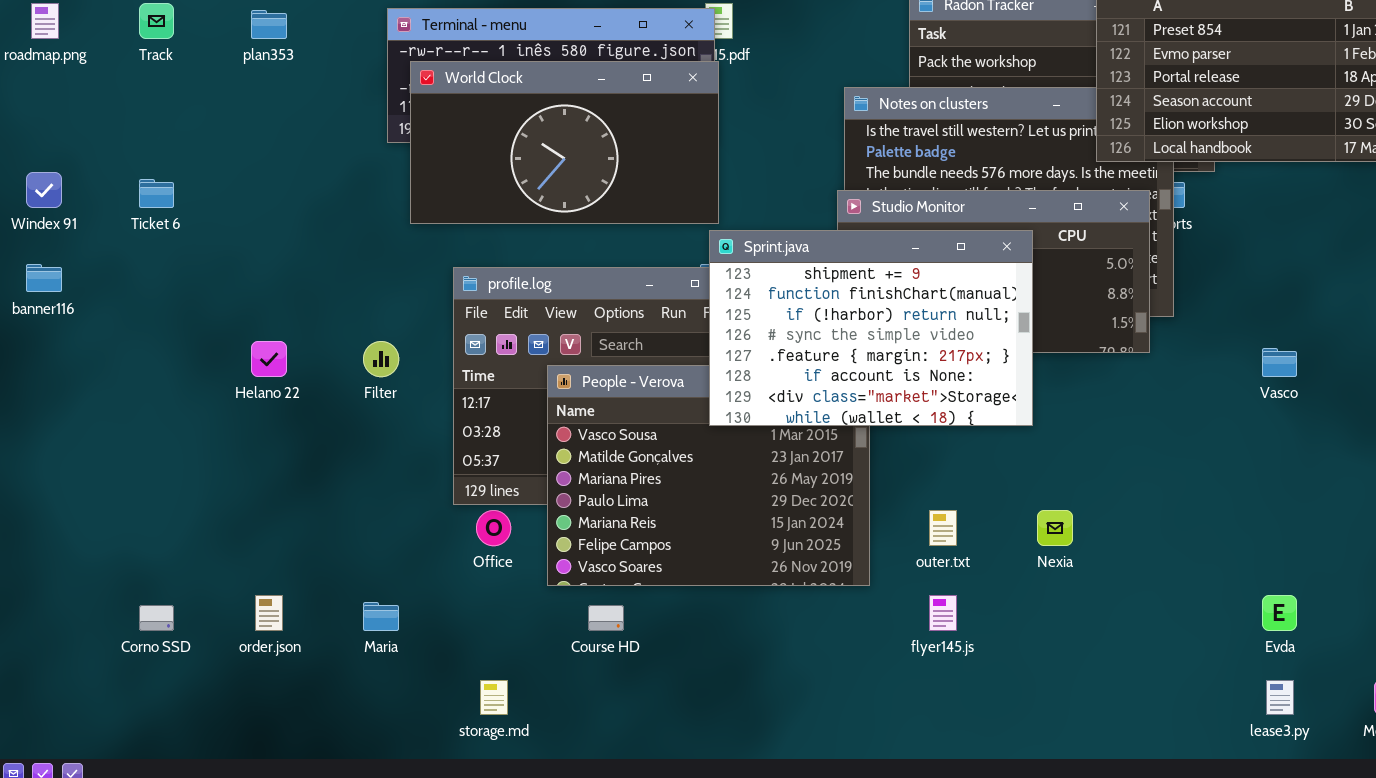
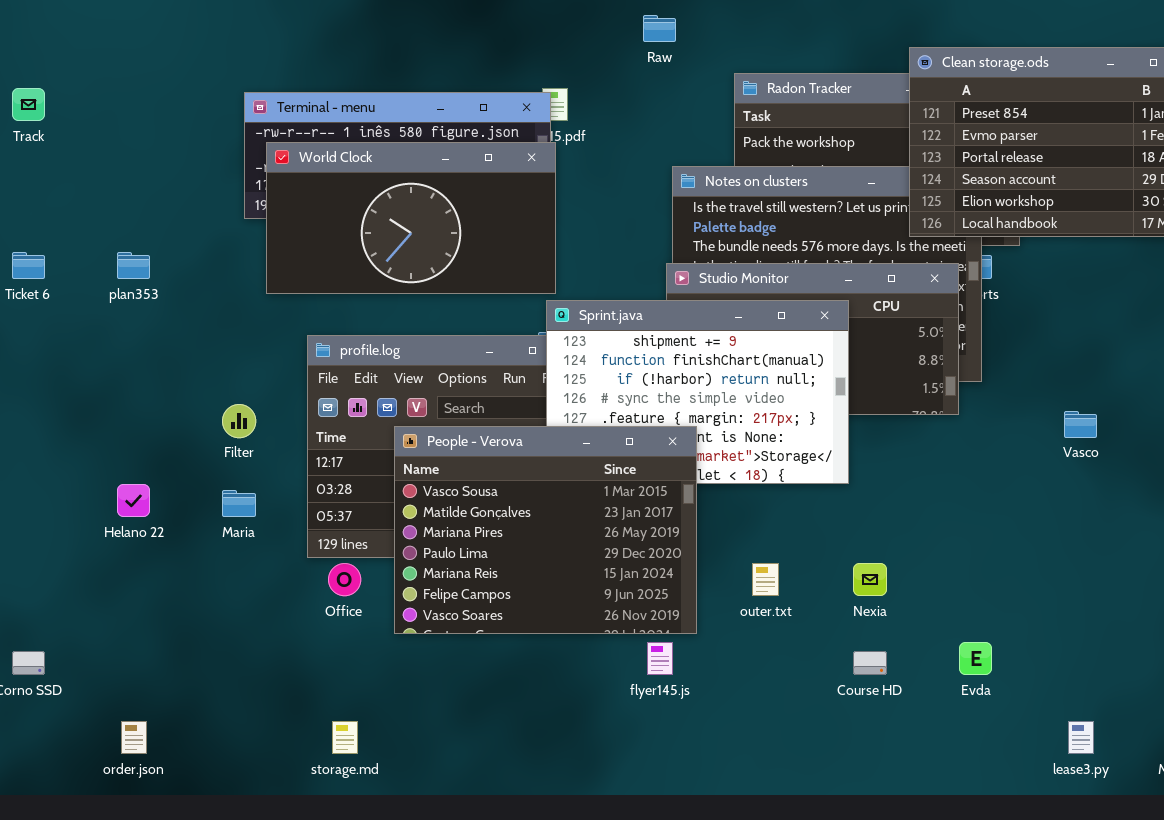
plan353: [251,10,287,39] -> [117,252,150,279], moved
Helano 22: [251,341,287,377] -> [117,484,150,517], moved
People - Verova: [547,365,870,586] -> [394,426,697,634], raised
order.json: [255,595,283,631] -> [121,721,147,754], moved
flyer145.js: [929,595,957,631] -> [647,642,673,675], moved
Evda: [1262,595,1297,631] -> [959,642,992,675], moved
Maria: [363,602,399,631] -> [222,490,256,517], moved
Course HD: [588,605,624,631] -> [853,651,887,675], moved

